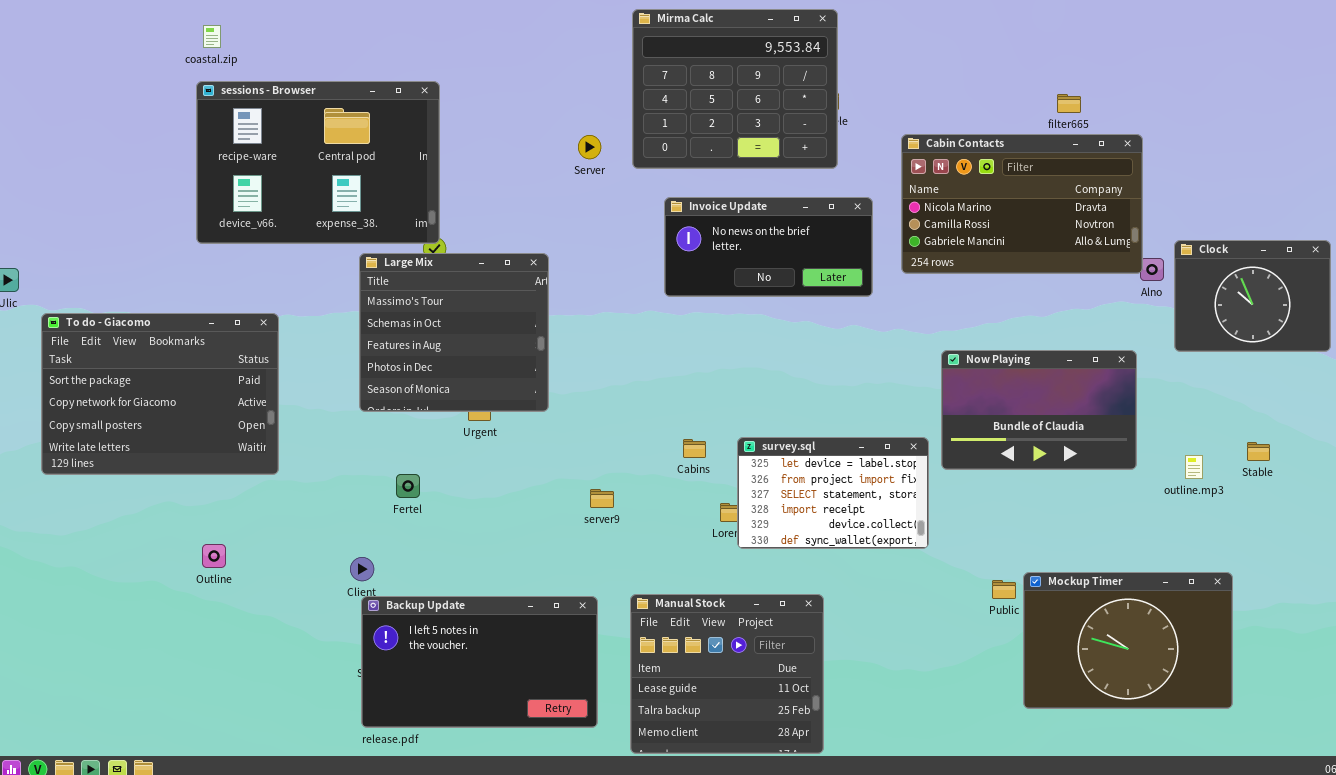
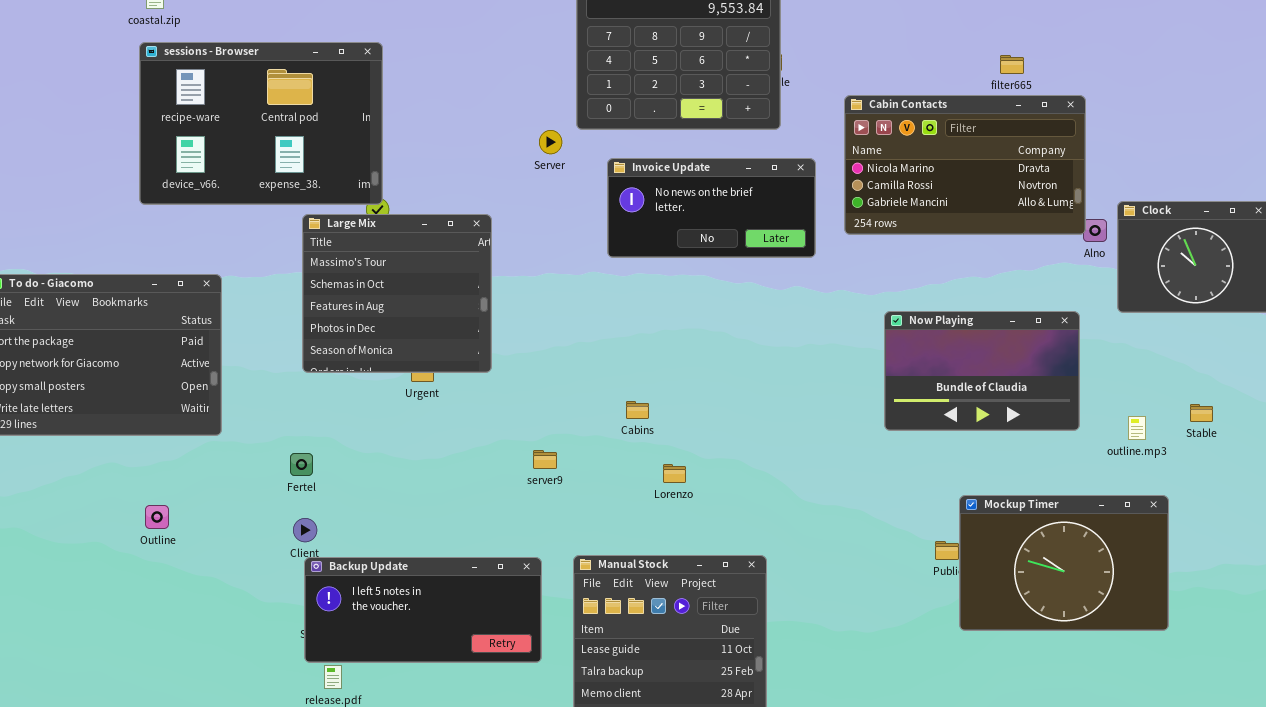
Server: [578,135,601,159] -> [539,130,562,154], moved
survey.sql: [737,437,929,549] -> none, closed
Fertel: [396,474,420,498] -> [290,453,313,476], moved
Mockup Timer: [1023,572,1233,709] -> [959,495,1169,631], moved
Backup Update: [361,596,598,728] -> [304,557,542,663], resized

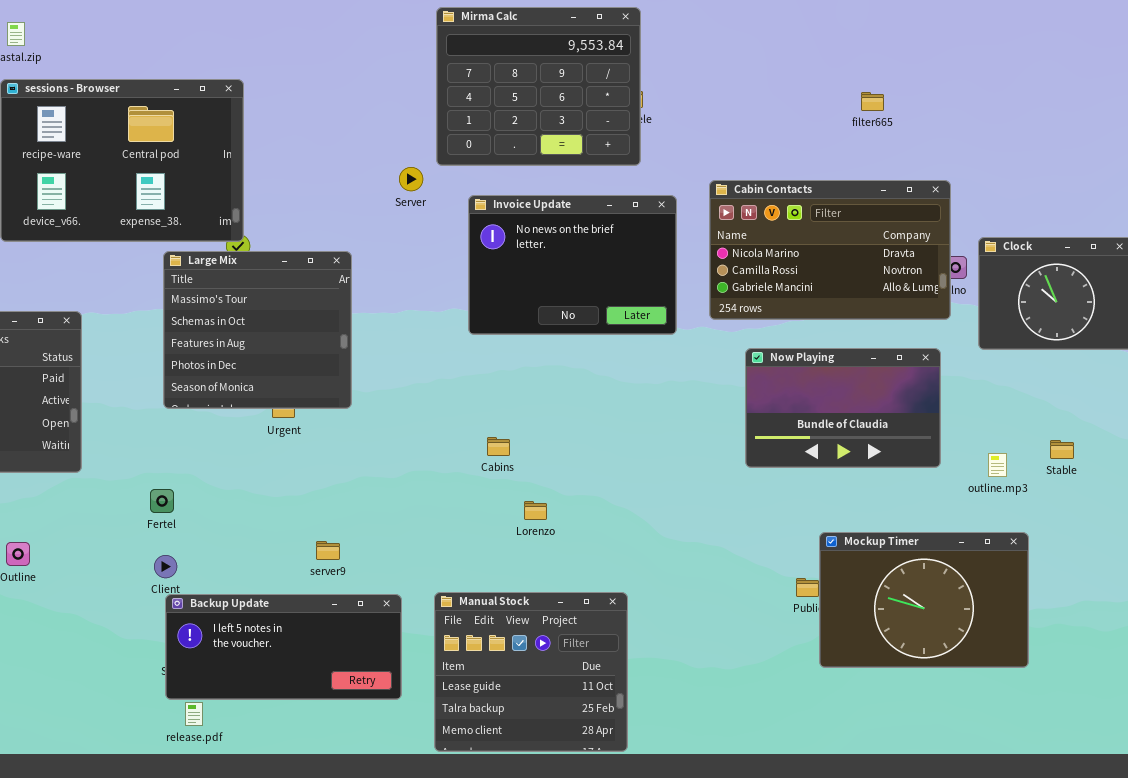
Cabin Contacts: [844,95,1086,235] -> [709,180,951,320], moved
Invoice Update: [607,158,816,258] -> [468,195,677,335], resized
server9: [533,450,557,469] -> [316,541,340,560], moved

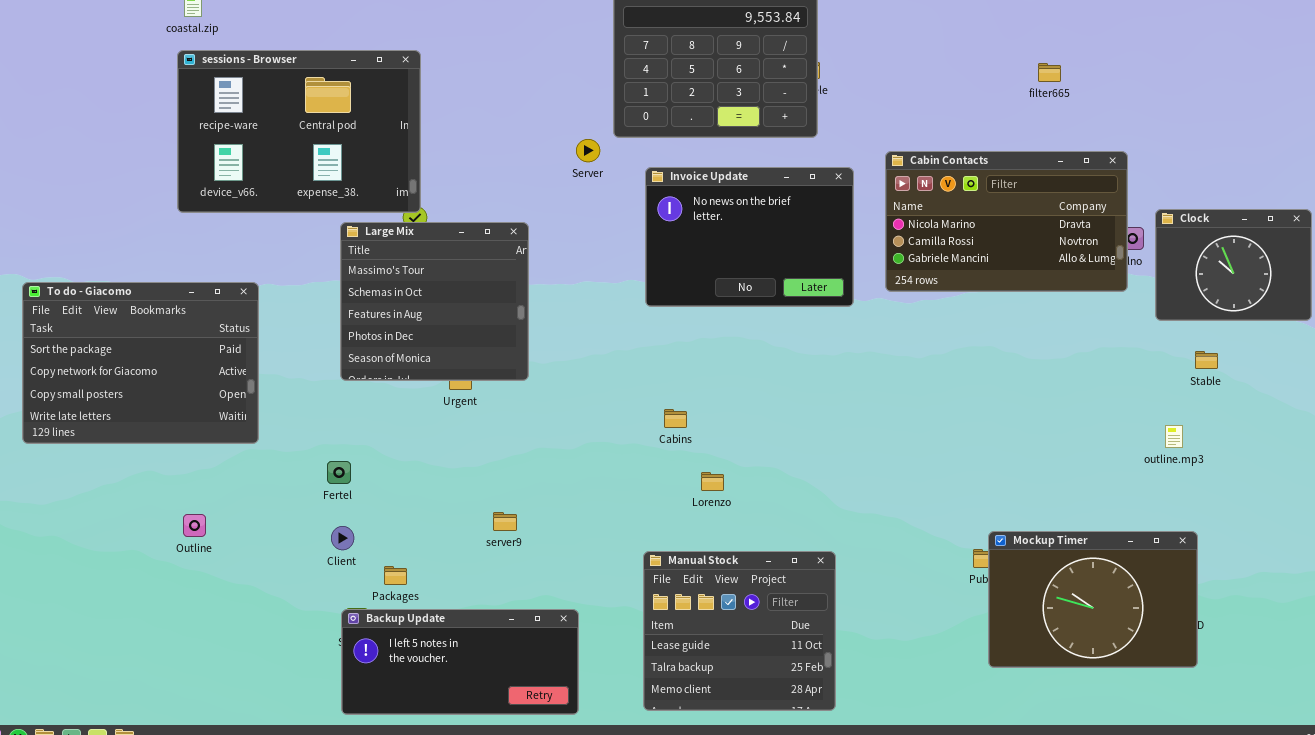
Now Playing: [745,348,941,468] -> none, closed
Stable: [1050,440,1074,459] -> [1195,351,1218,369], moved
Mockup Timer: [819,532,1029,668] -> [988,531,1198,668], moved
Manual Stock: [434,592,628,752] -> [643,551,836,711], moved
Backup Update: [165,594,402,700] -> [341,609,579,715], moved

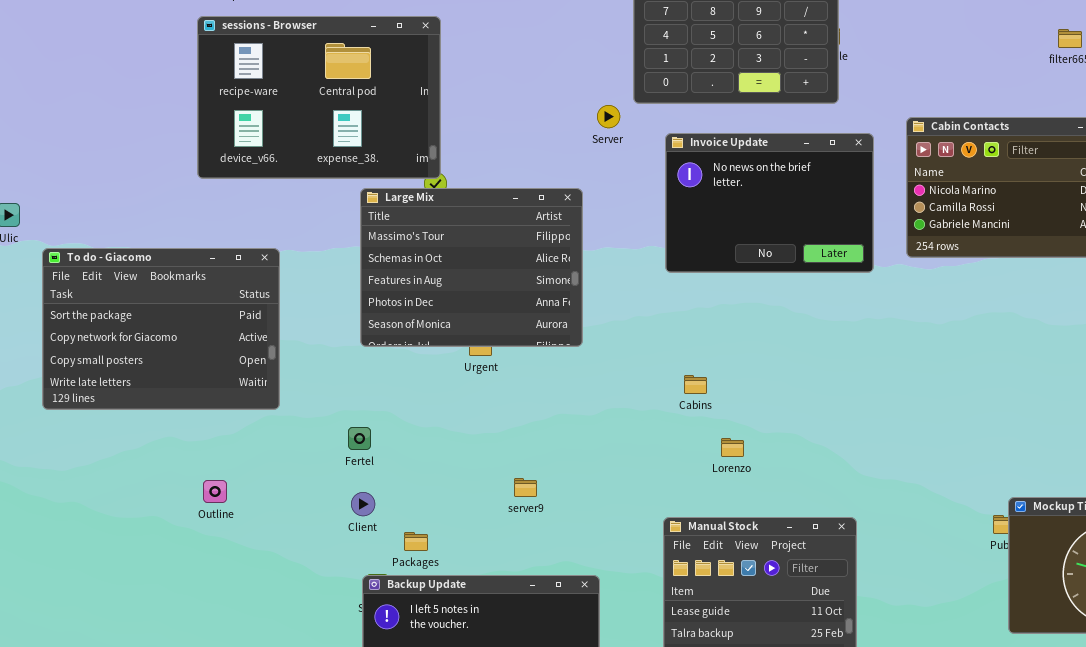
Large Mix: [340,222,529,381] -> [360,188,583,347], resized

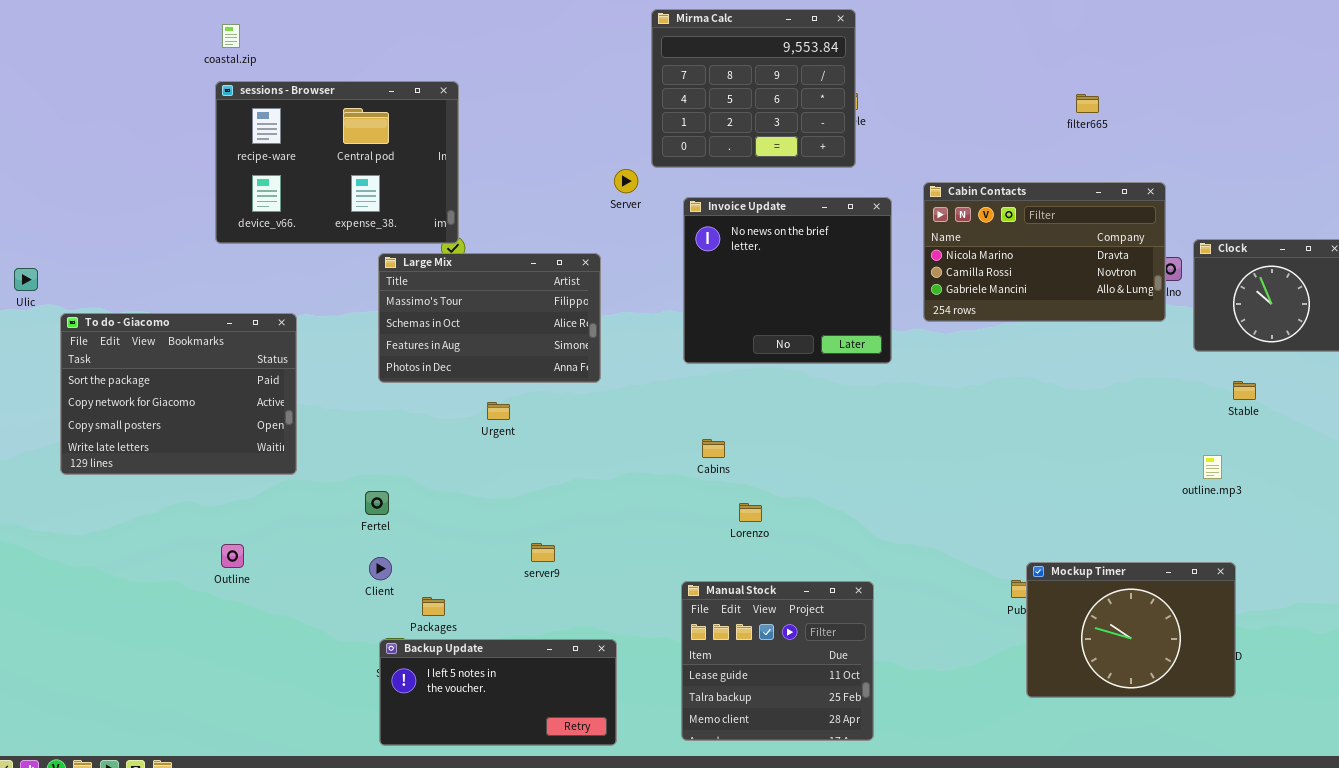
Invoice Update: [665,133,874,273] -> [683,197,892,364], resized
Large Mix: [360,188,583,347] -> [378,253,601,383], resized

